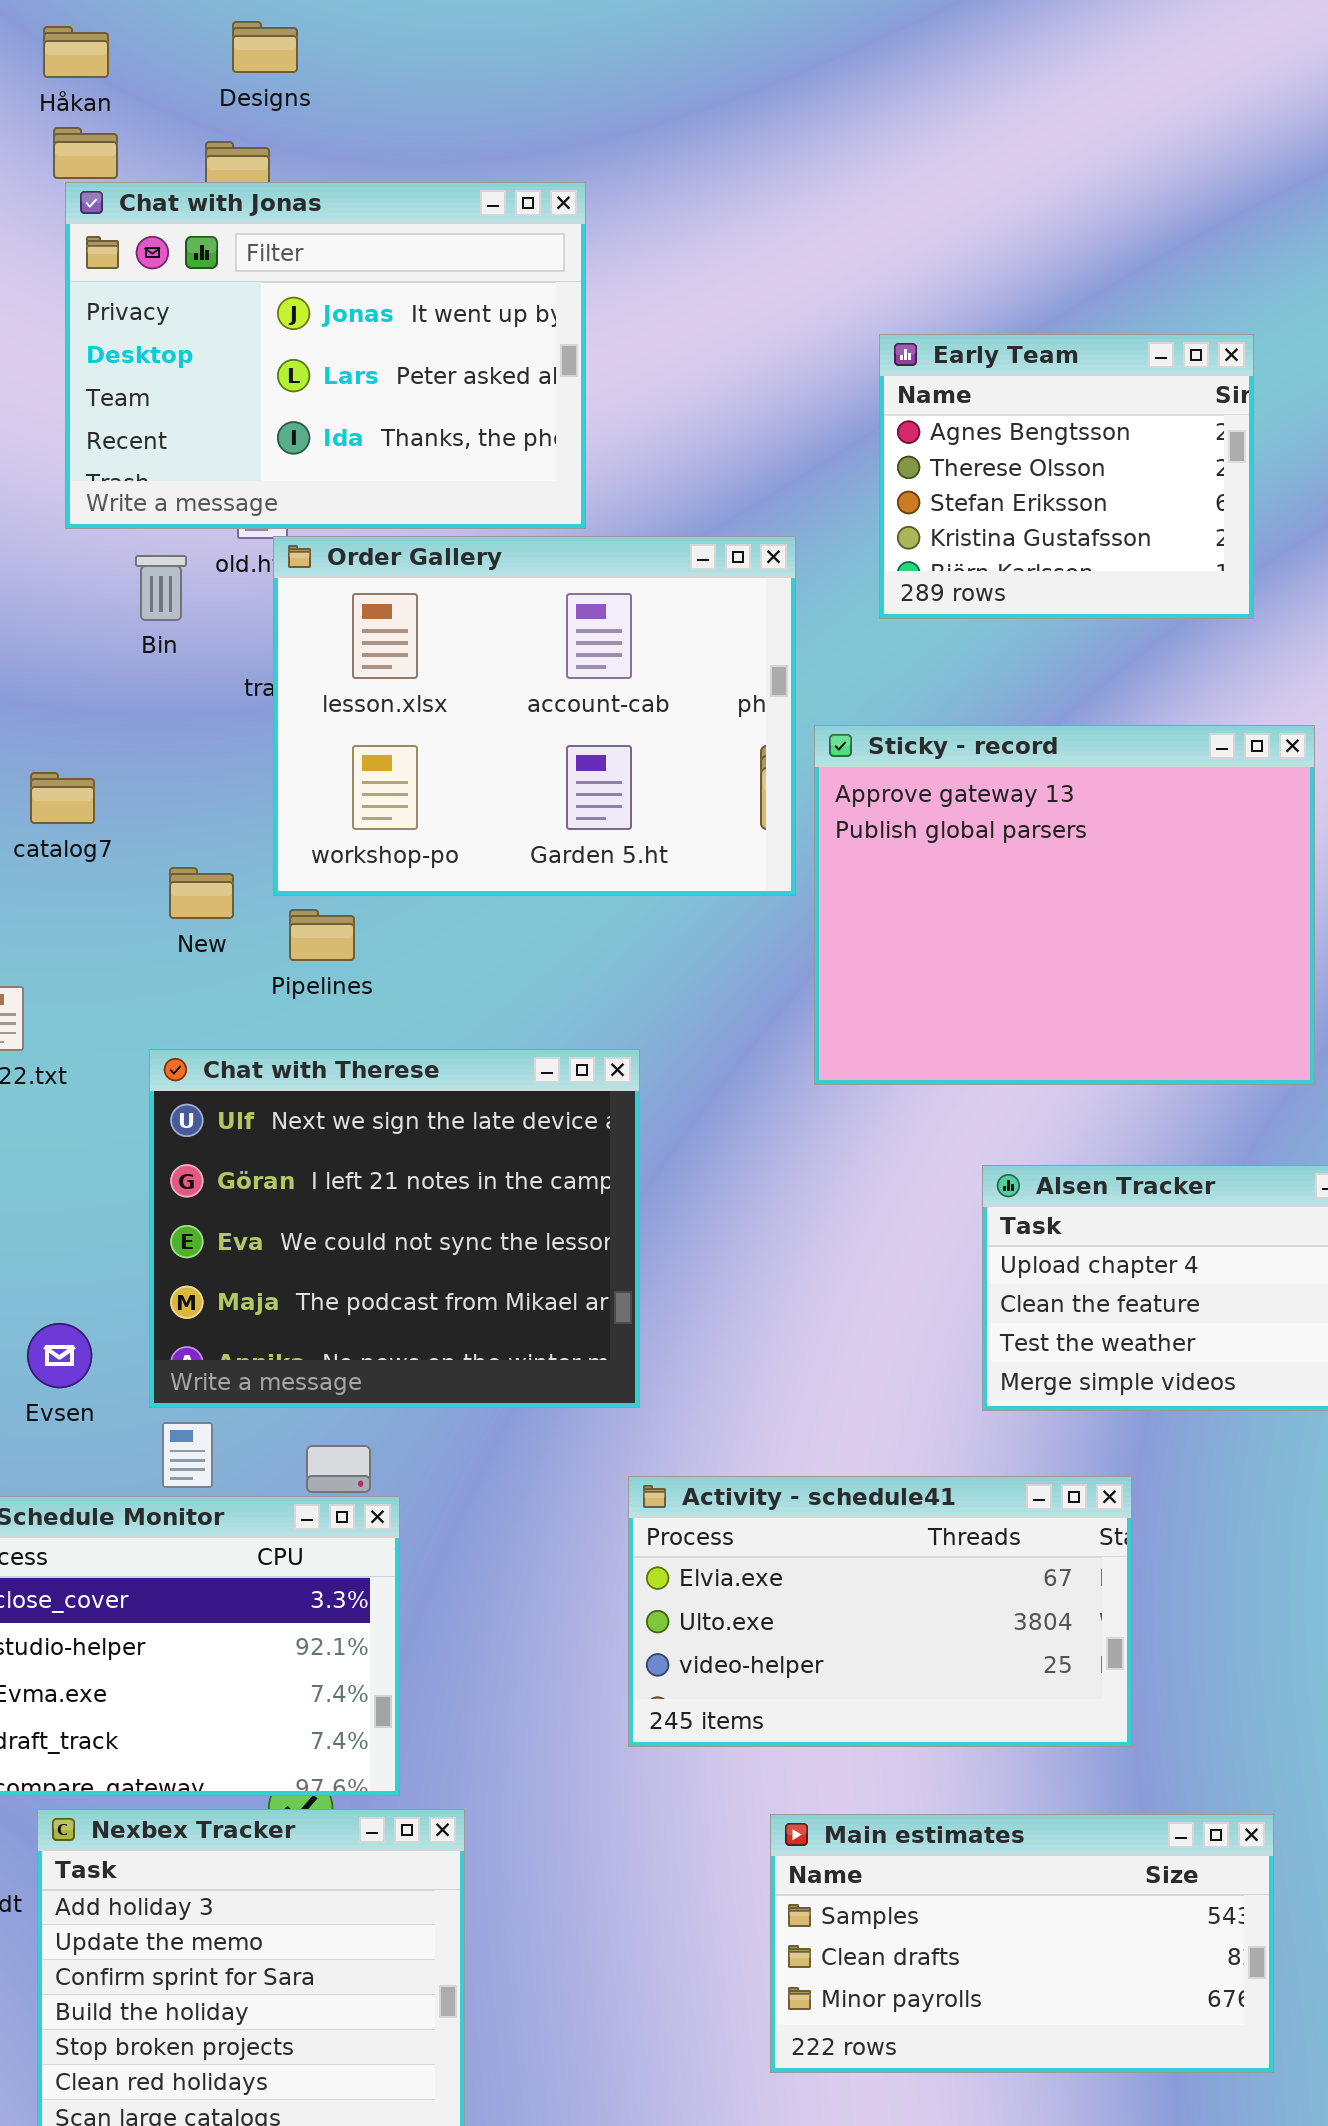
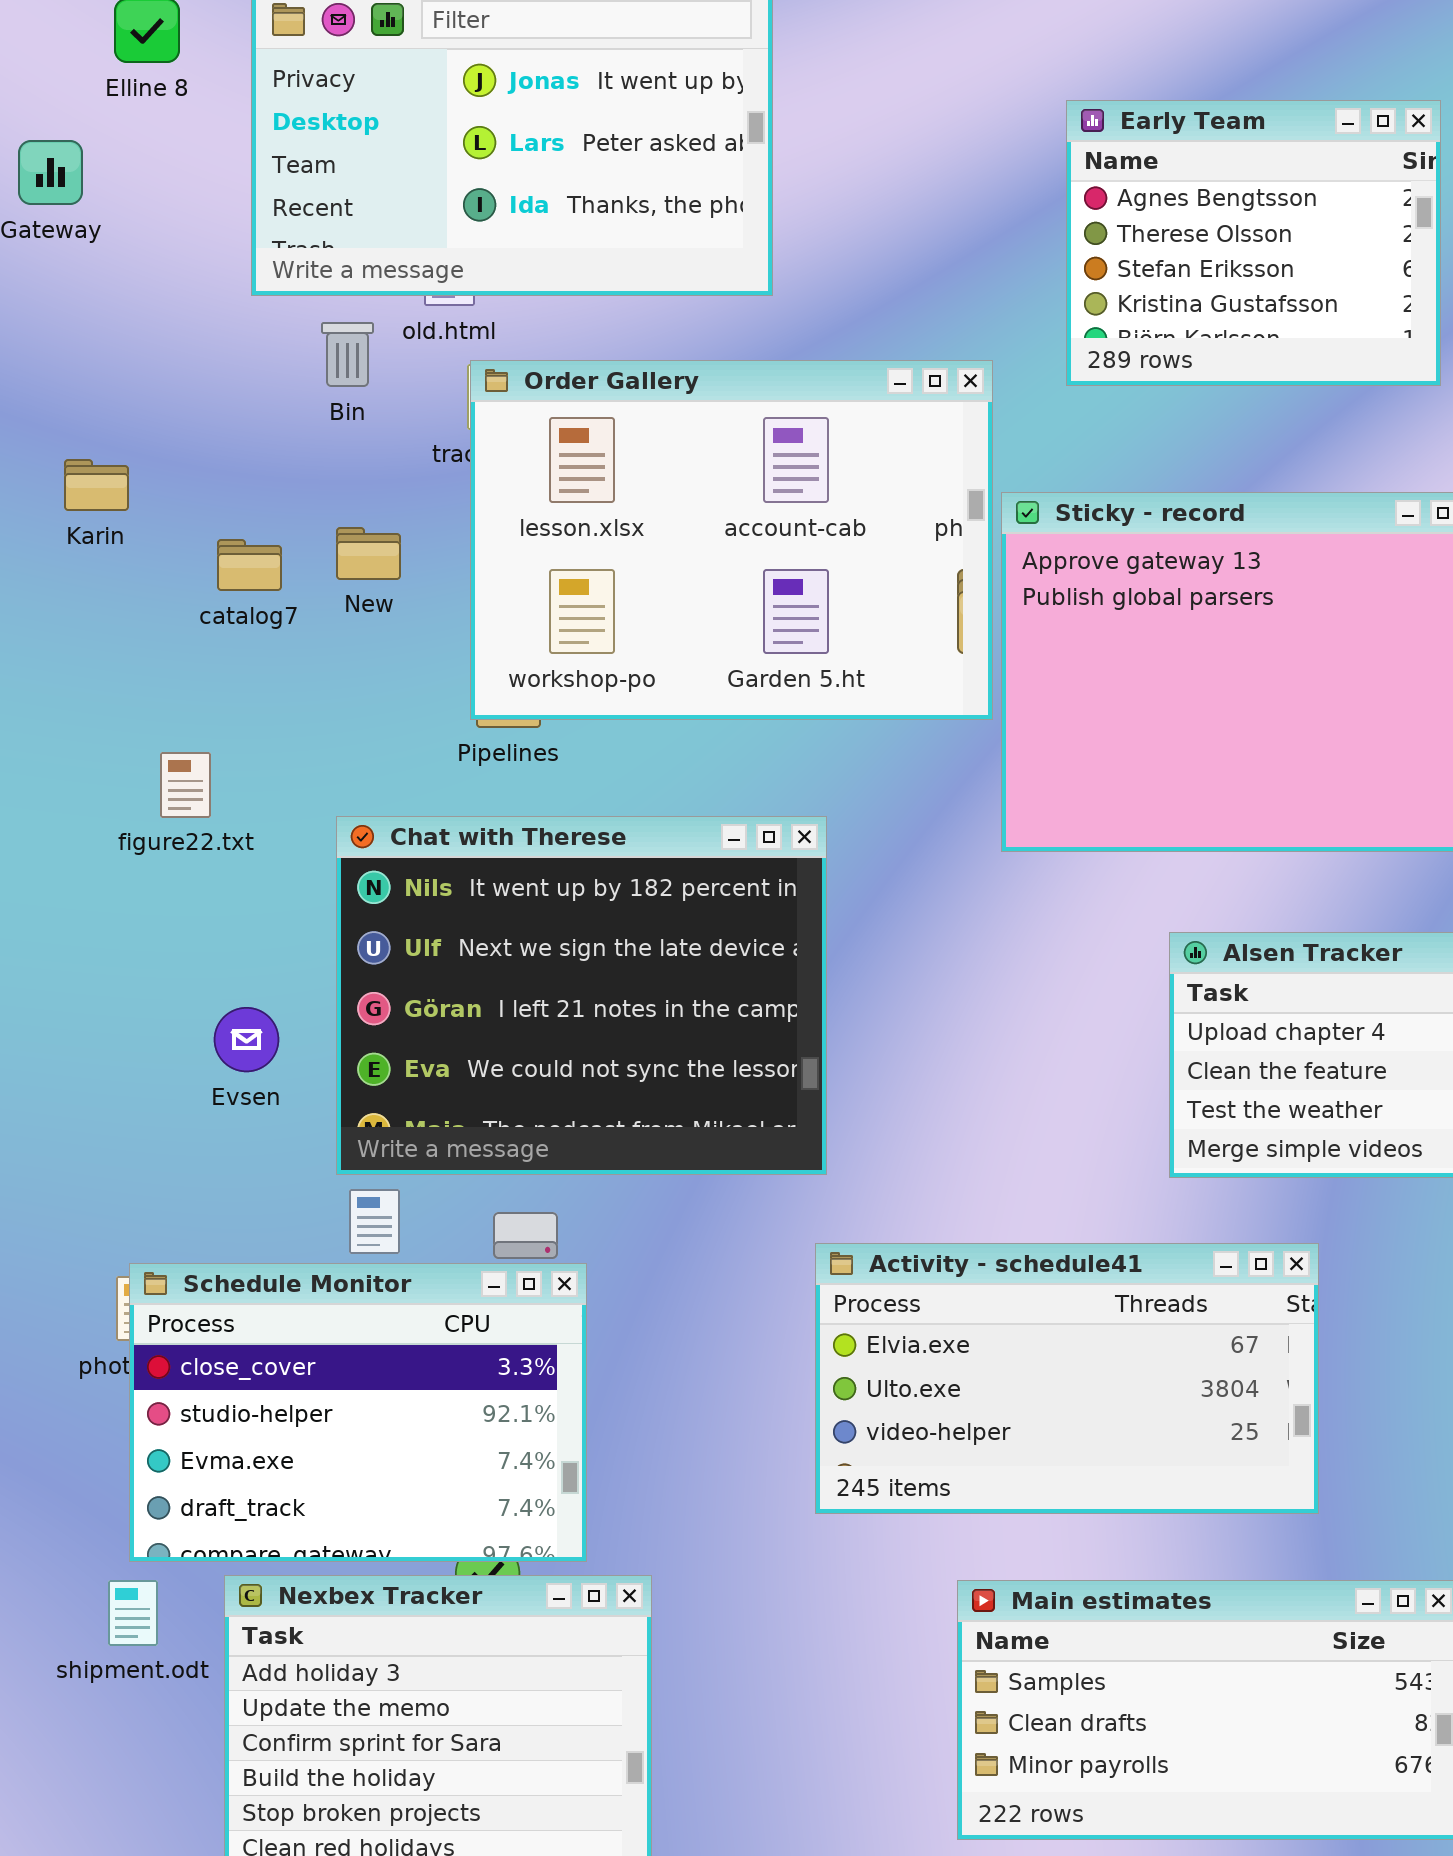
Order Gallery: [273,536,796,896] -> [470,360,993,720], moved
New: [169,867,234,919] -> [336,527,401,580], moved
Chat with Therese: [149,1049,640,1408] -> [336,816,827,1175], scrolled up 1 row
Evsen: [27,1323,92,1388] -> [214,1007,279,1072], moved

